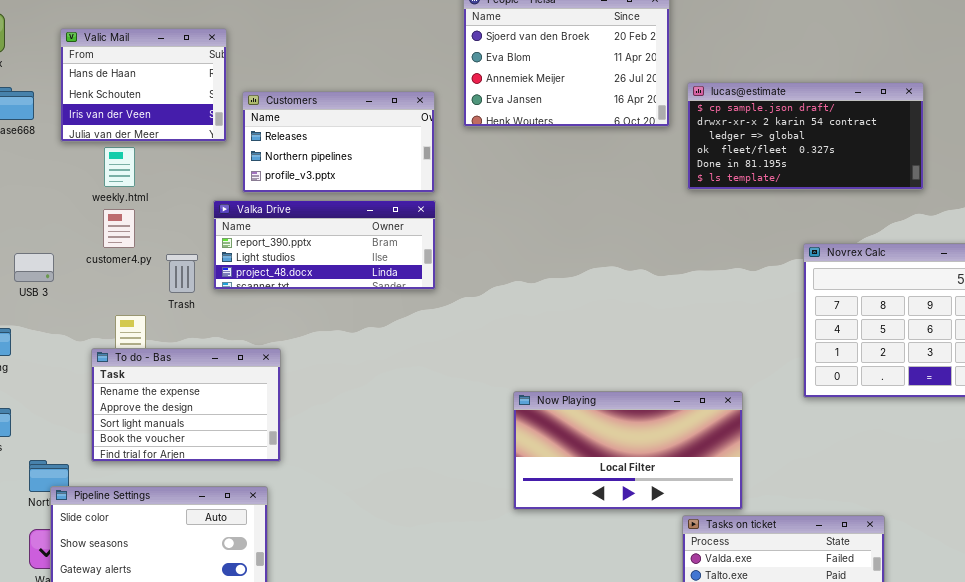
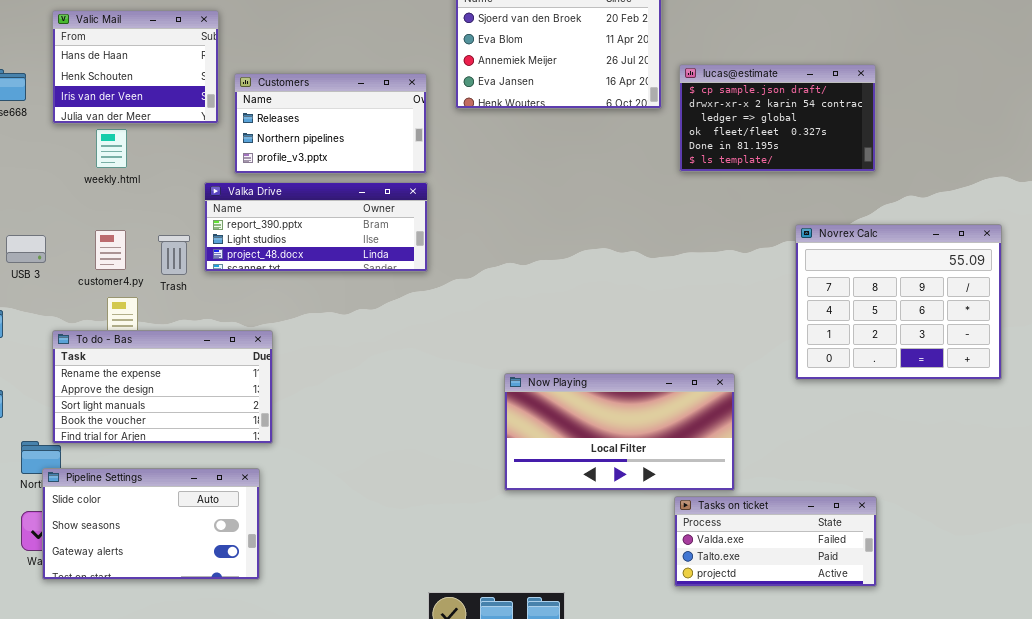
lucas@estimate: [687,82,924,190] -> [679,64,876,172], resized
customer4.py: [103,209,135,248] -> [95,230,126,270], moved
To do - Bas: [91,348,281,462] -> [52,330,273,444], resized

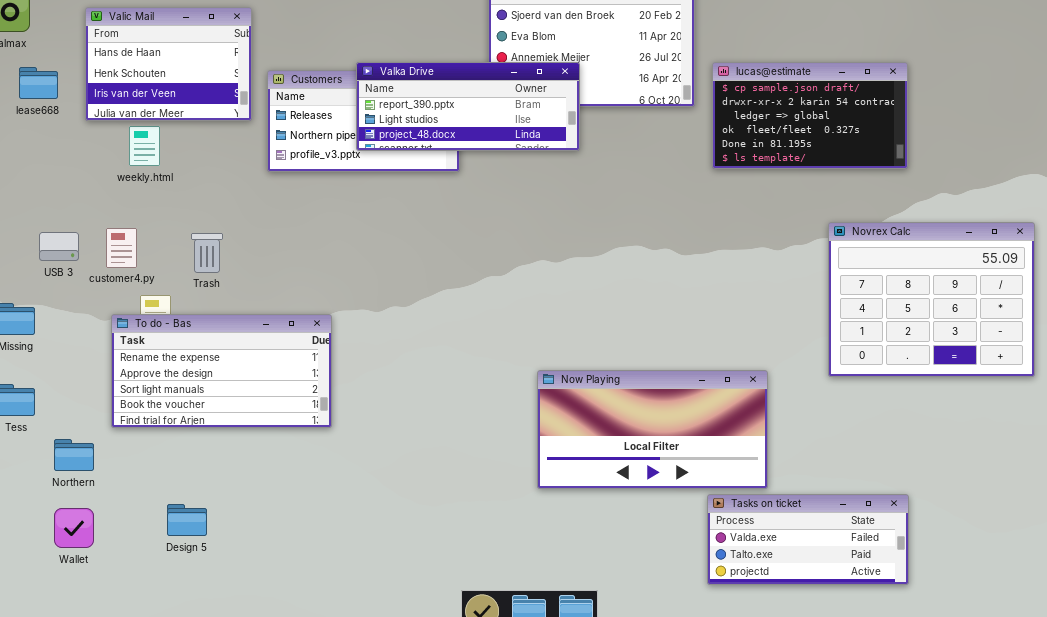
Valka Drive: [204,182,428,272] -> [356,62,580,151], moved
customer4.py: [95,230,126,270] -> [106,228,137,268], moved
To do - Bas: [52,330,273,444] -> [111,314,332,428], moved
Pipeline Settings: [42,468,260,580] -> none, closed

